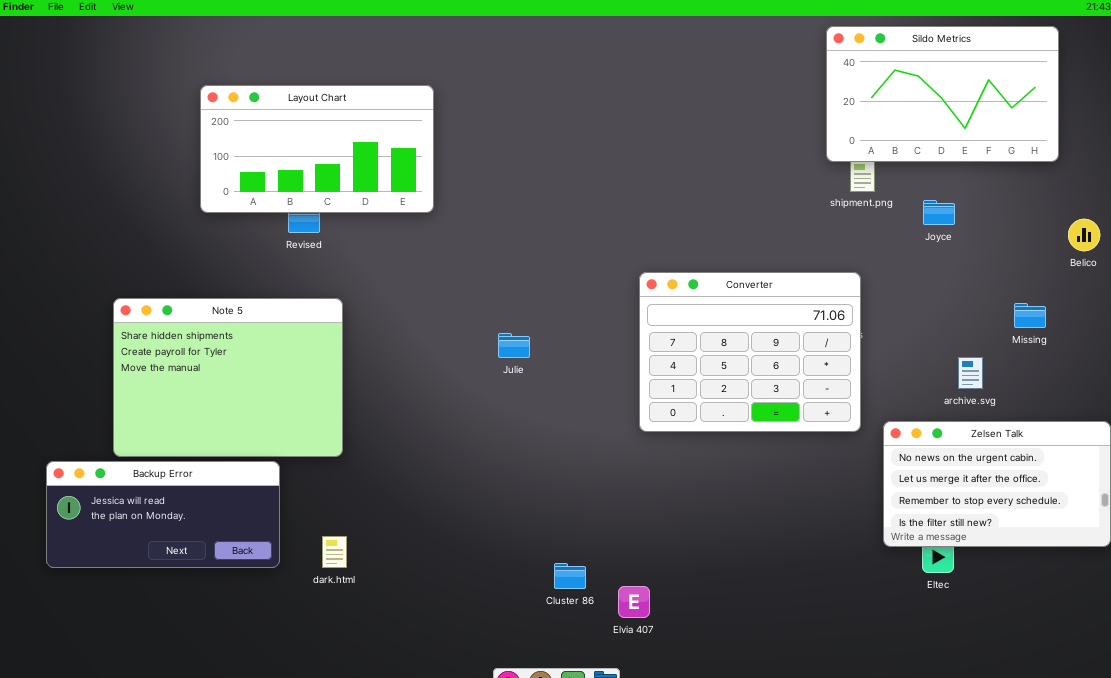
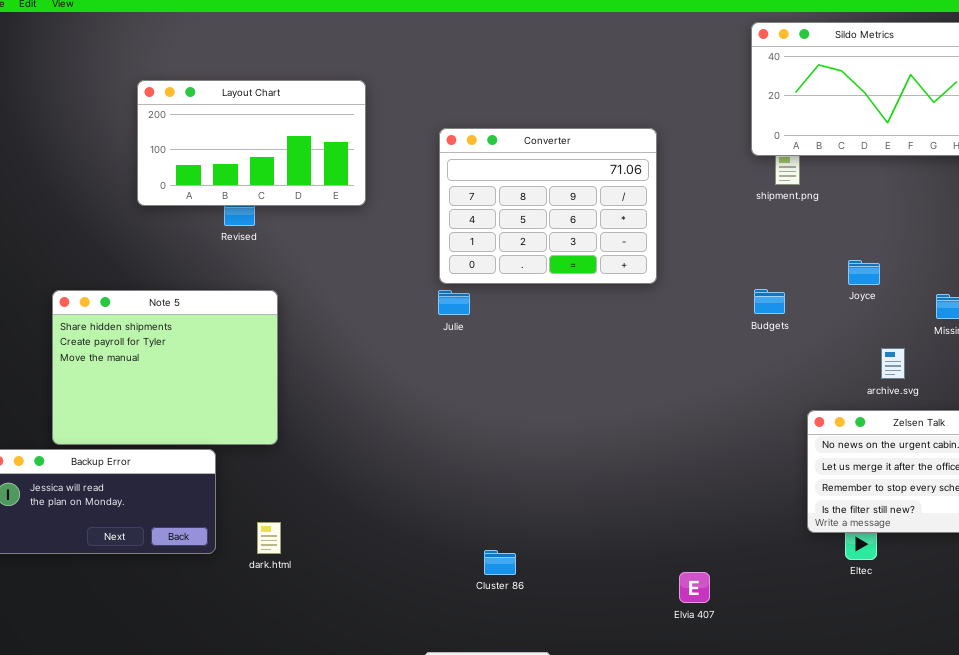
Joyce: [923,200,955,225] -> [848,260,880,285], moved
Converter: [639,272,861,432] -> [439,128,657,284], moved
Julie: [498,333,530,358] -> [438,290,470,315], moved
Elvia 407: [618,586,650,618] -> [679,572,710,603], moved

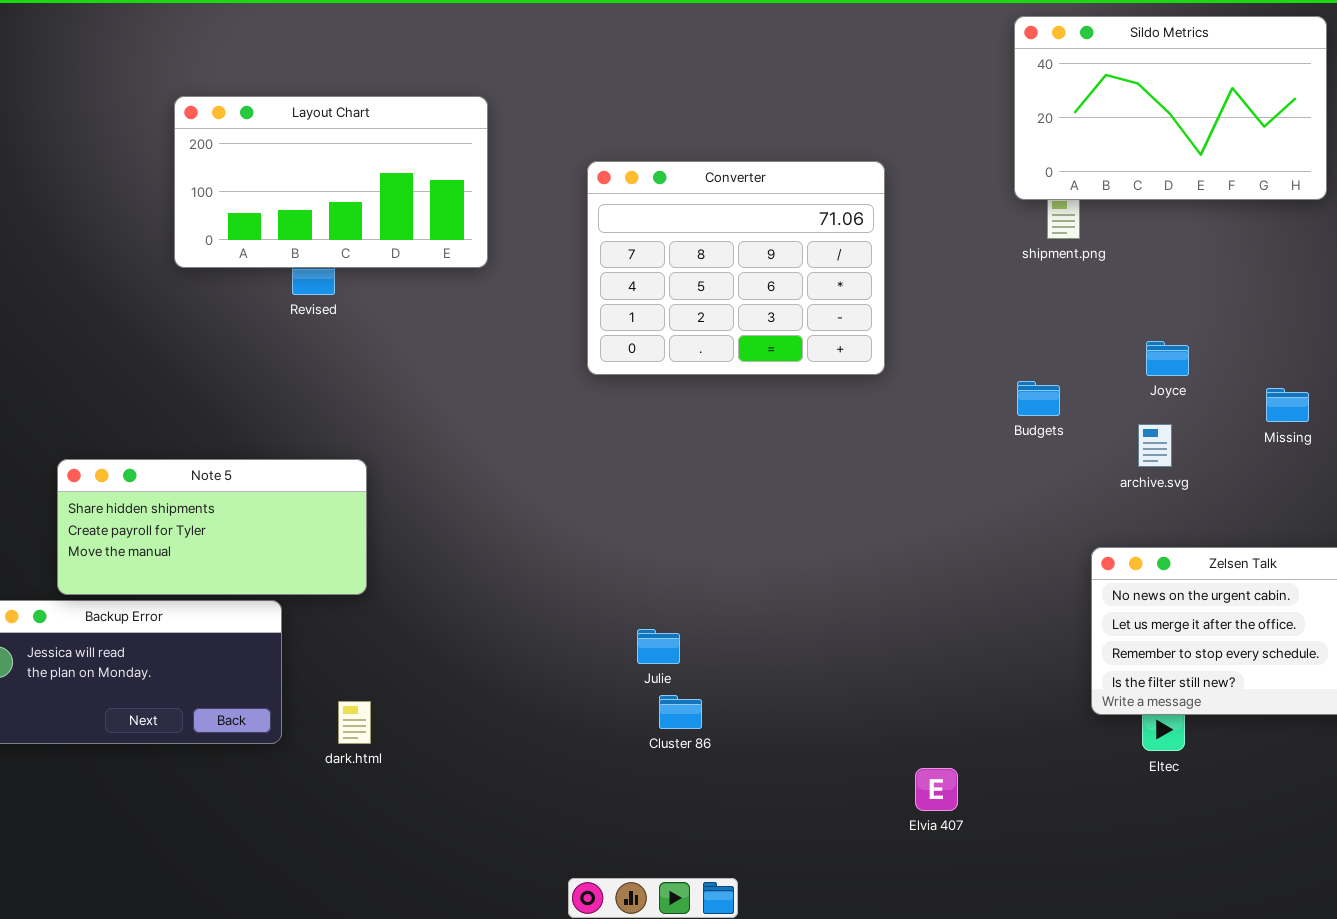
Note 5: [52,290,278,445] -> [57,459,367,595], resized
Julie: [438,290,470,315] -> [637,629,680,664], moved
archive.svg: [881,348,905,379] -> [1138,424,1172,467], moved
Cluster 86: [484,550,516,575] -> [659,695,702,729], moved

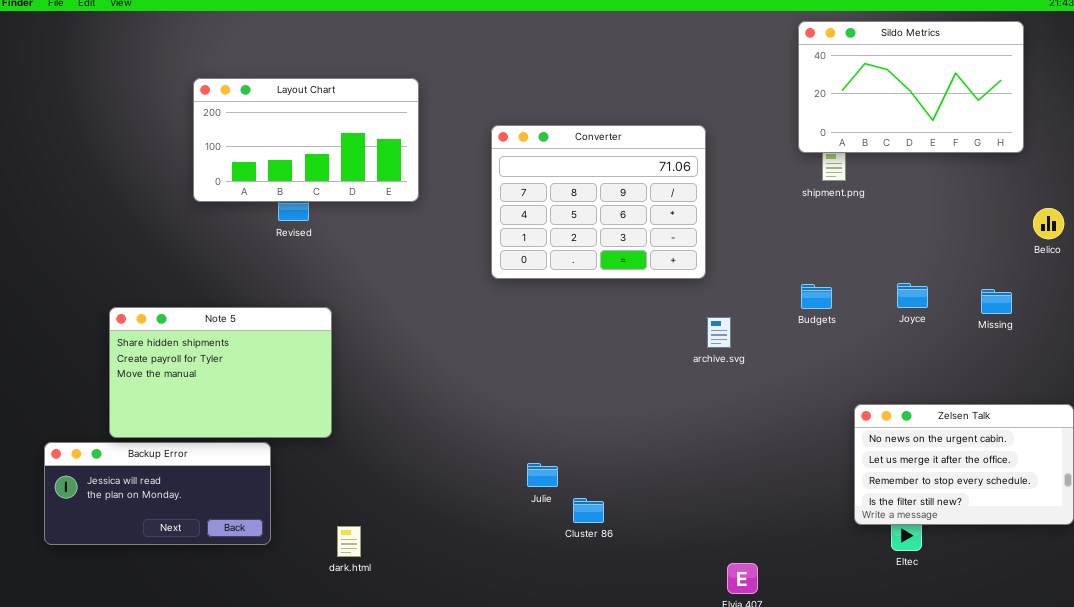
Joyce: [1146,341,1189,376] -> [897,283,928,308], moved
archive.svg: [1138,424,1172,467] -> [707,317,731,348], moved
Note 5: [57,459,367,595] -> [109,307,332,438], resized
Cluster 86: [659,695,702,729] -> [573,498,604,523], moved
dark.html: [338,701,371,744] -> [337,526,361,557], moved

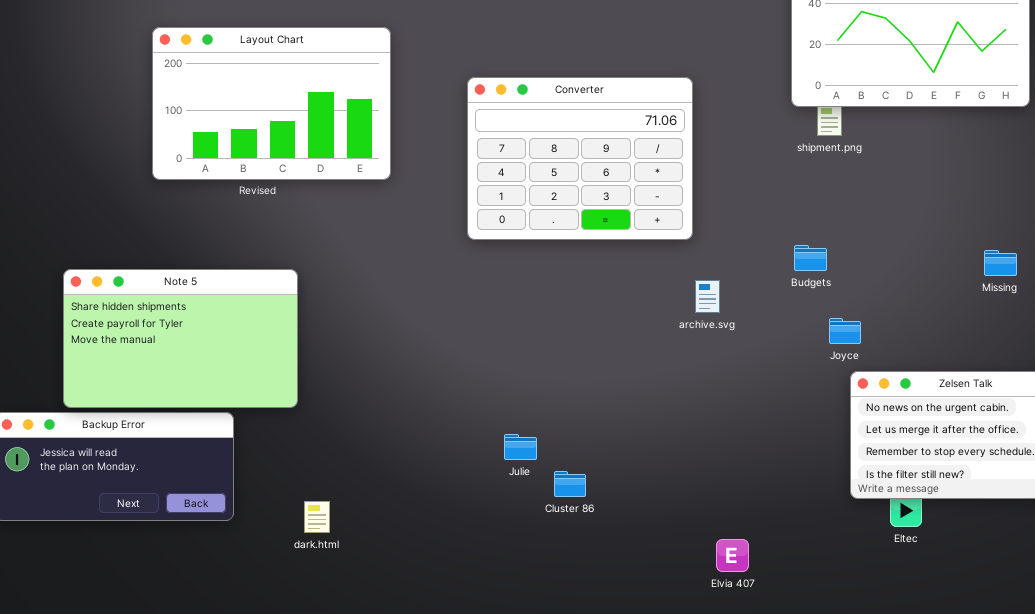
Layout Chart: [193,78,419,202] -> [152,27,391,180], resized
Joyce: [897,283,928,308] -> [829,318,861,344], moved

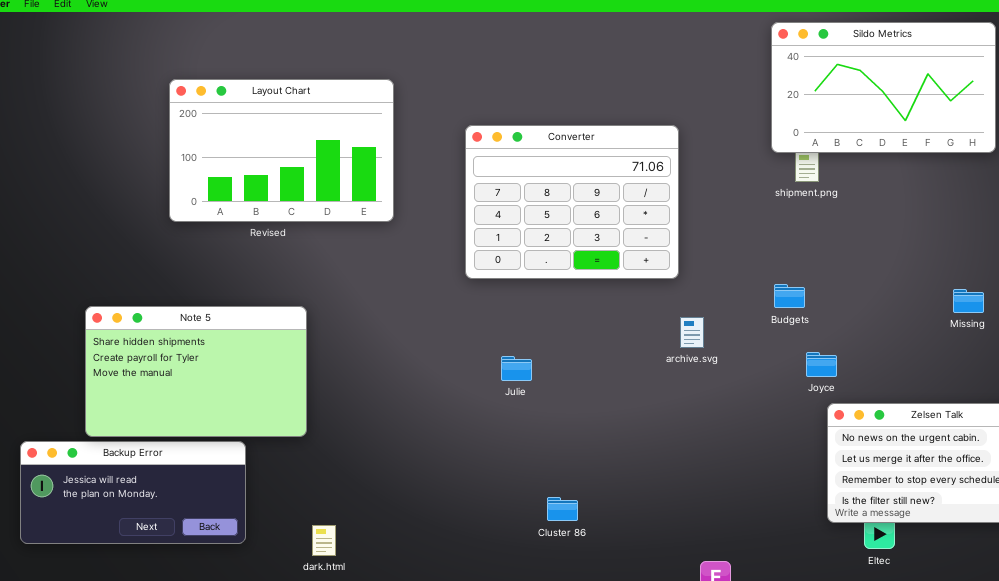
Julie: [504,434,537,460] -> [501,356,532,381], moved

